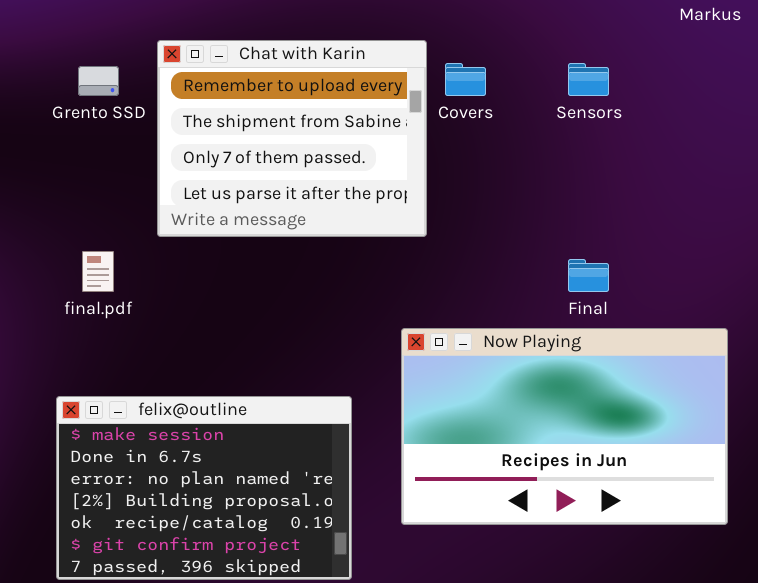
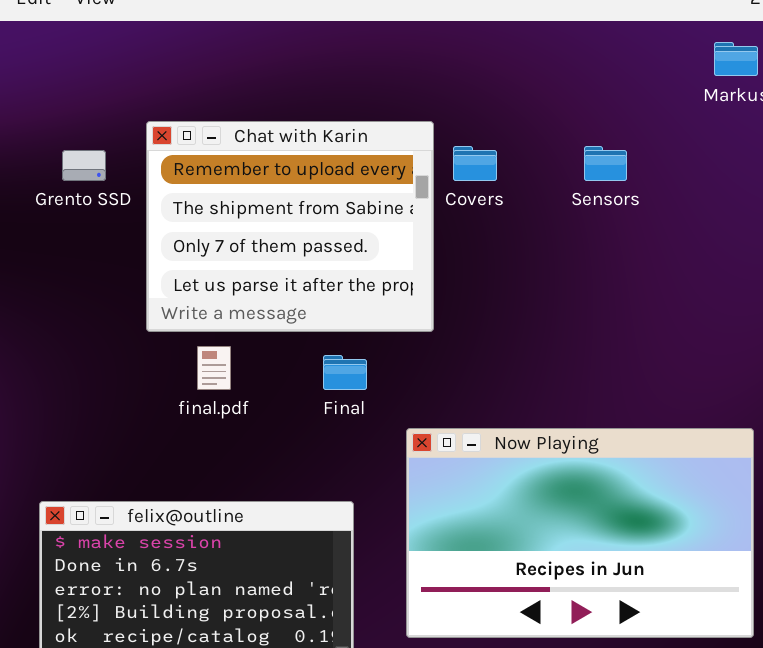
final.pdf: [82,251,114,292] -> [197,346,231,390], moved
Final: [568,259,609,292] -> [323,355,367,390], moved

